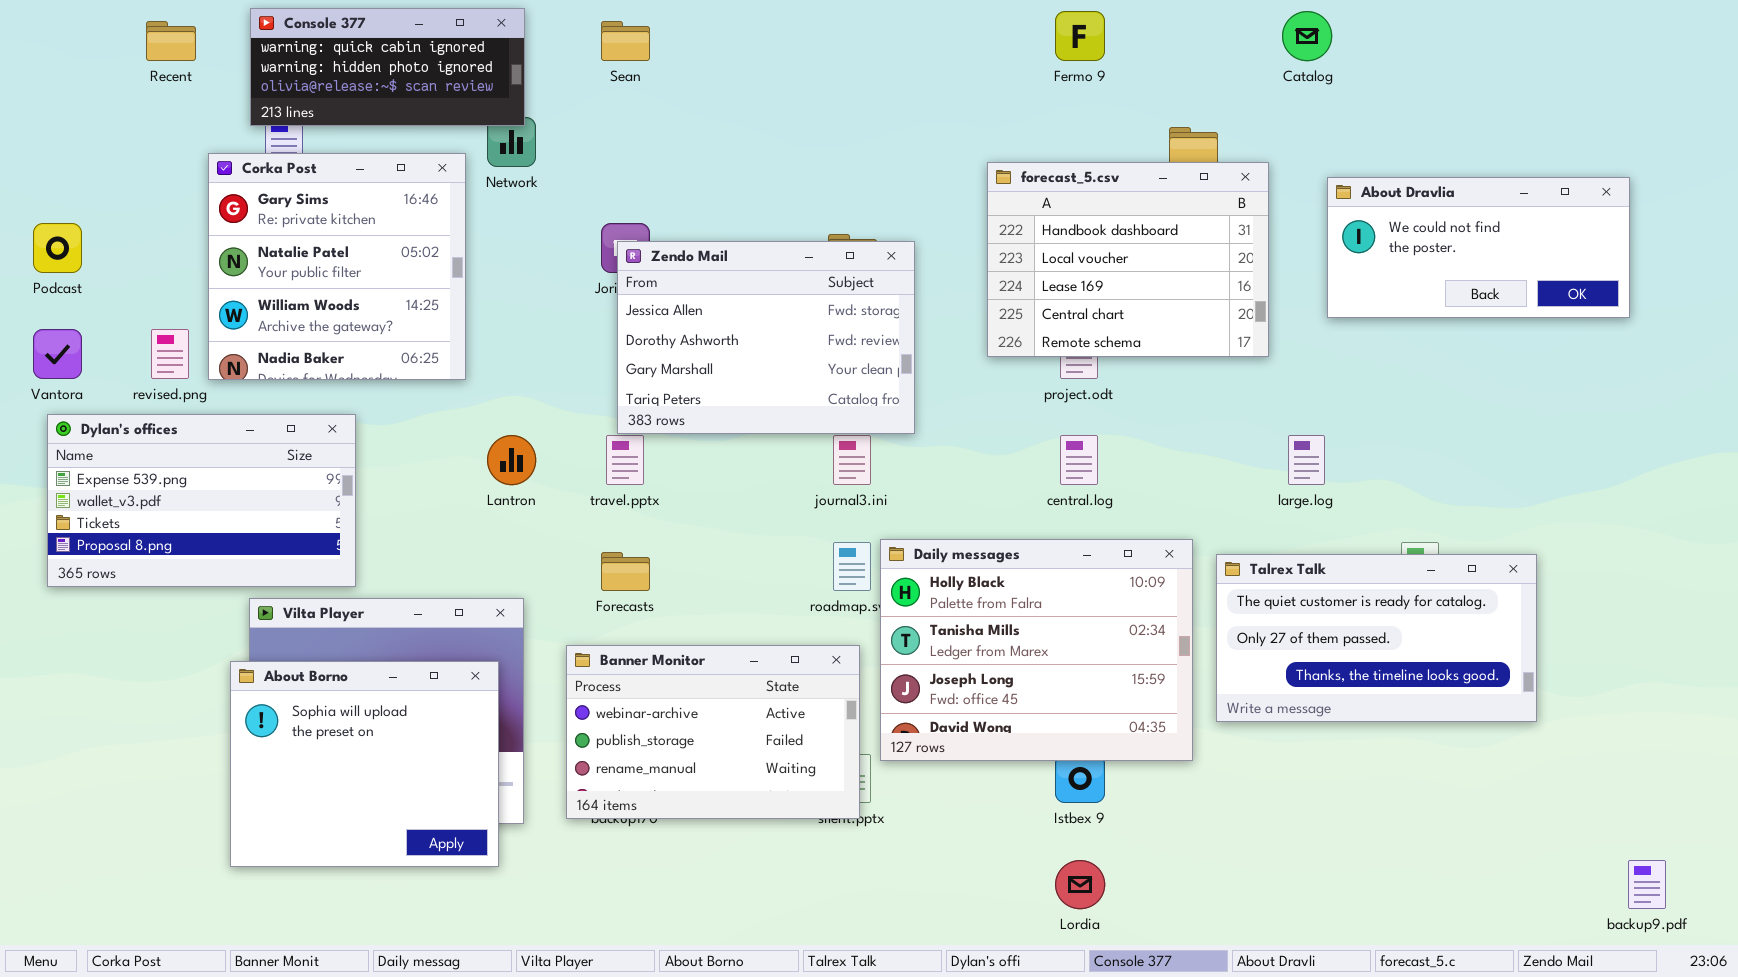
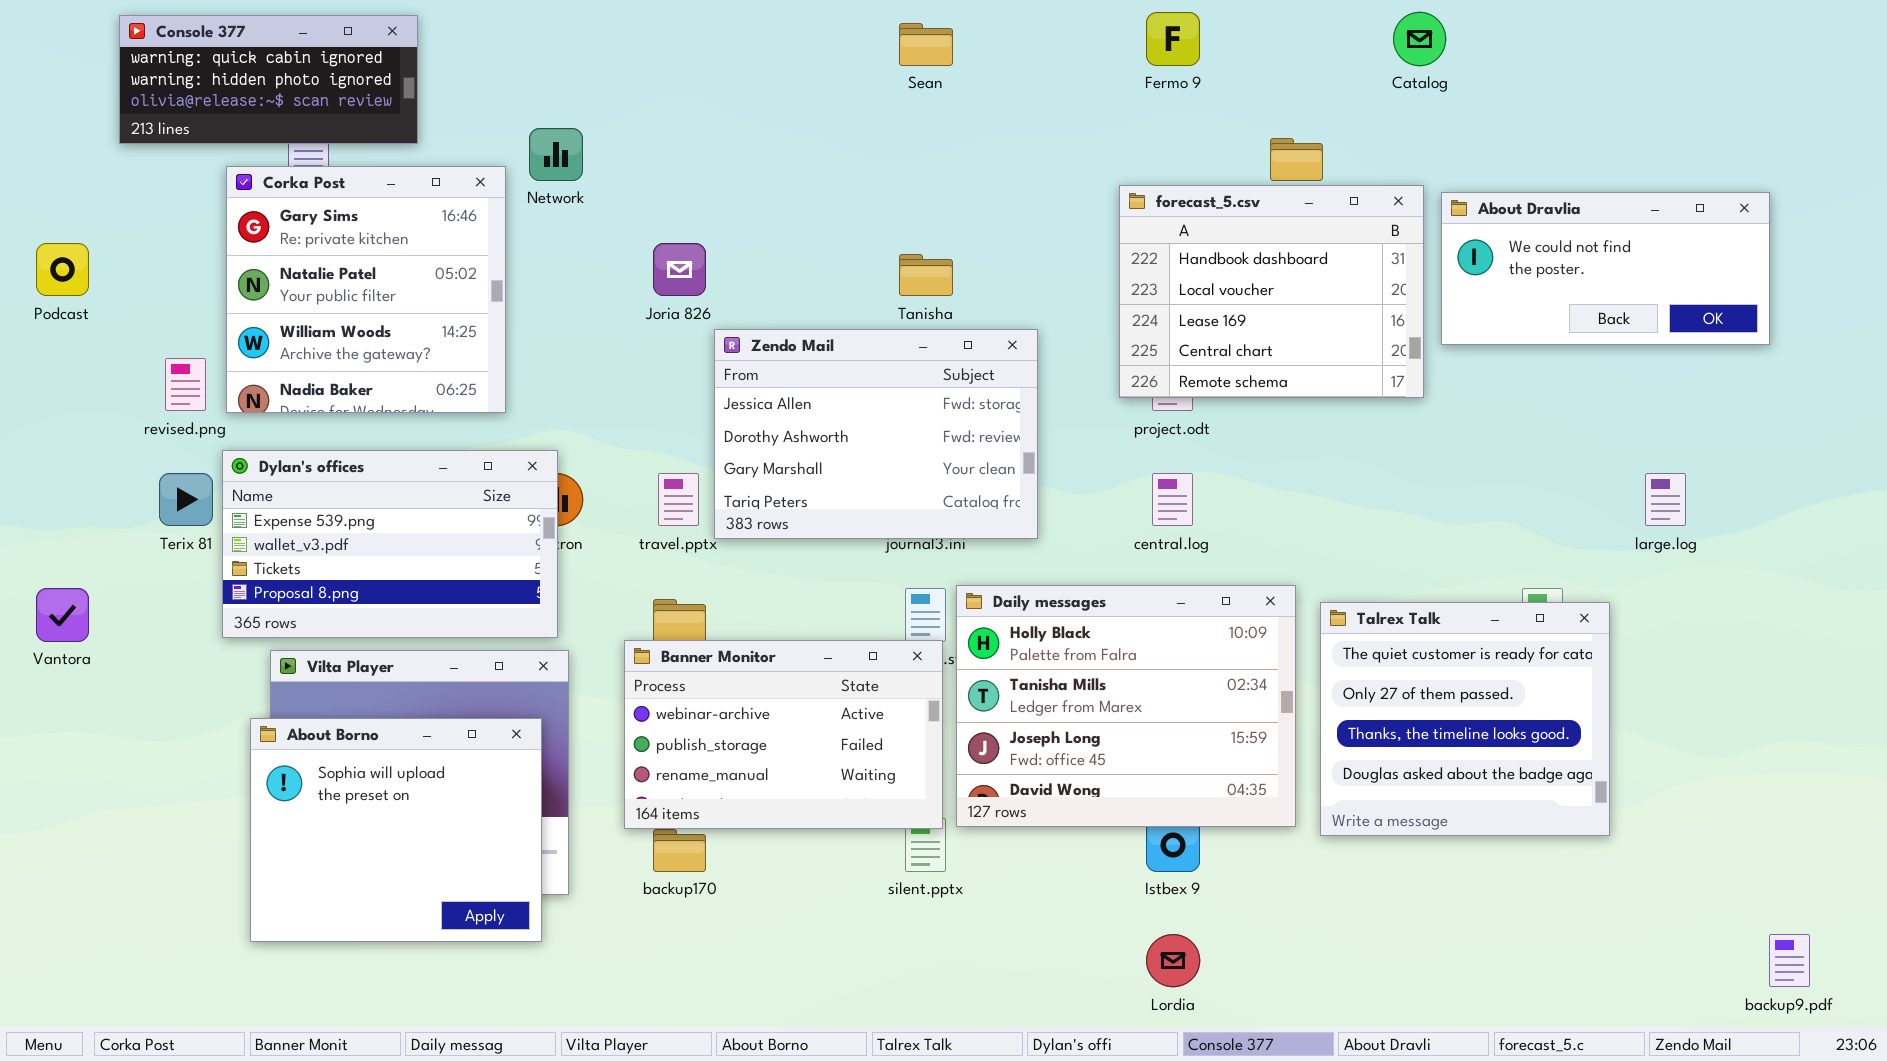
Console 377: [250,8,525,126] -> [119,15,418,144], moved
Sean: [601,21,650,61] -> [899,23,953,66], moved
forecast_5.csv: [987,162,1269,357] -> [1119,185,1424,398], moved
Zendo Mail: [617,241,915,434] -> [714,329,1038,539], moved
Vantora: [33,329,82,379] -> [36,588,89,642], moved
Dylan's offices: [47,414,356,587] -> [222,450,558,638], moved
large.log: [1288,435,1325,485] -> [1645,473,1686,526], moved
Talrex Talk: [1216,554,1537,722] -> [1320,602,1610,836], resized
Banner Monitor: [566,645,860,819] -> [624,640,943,829], moved

